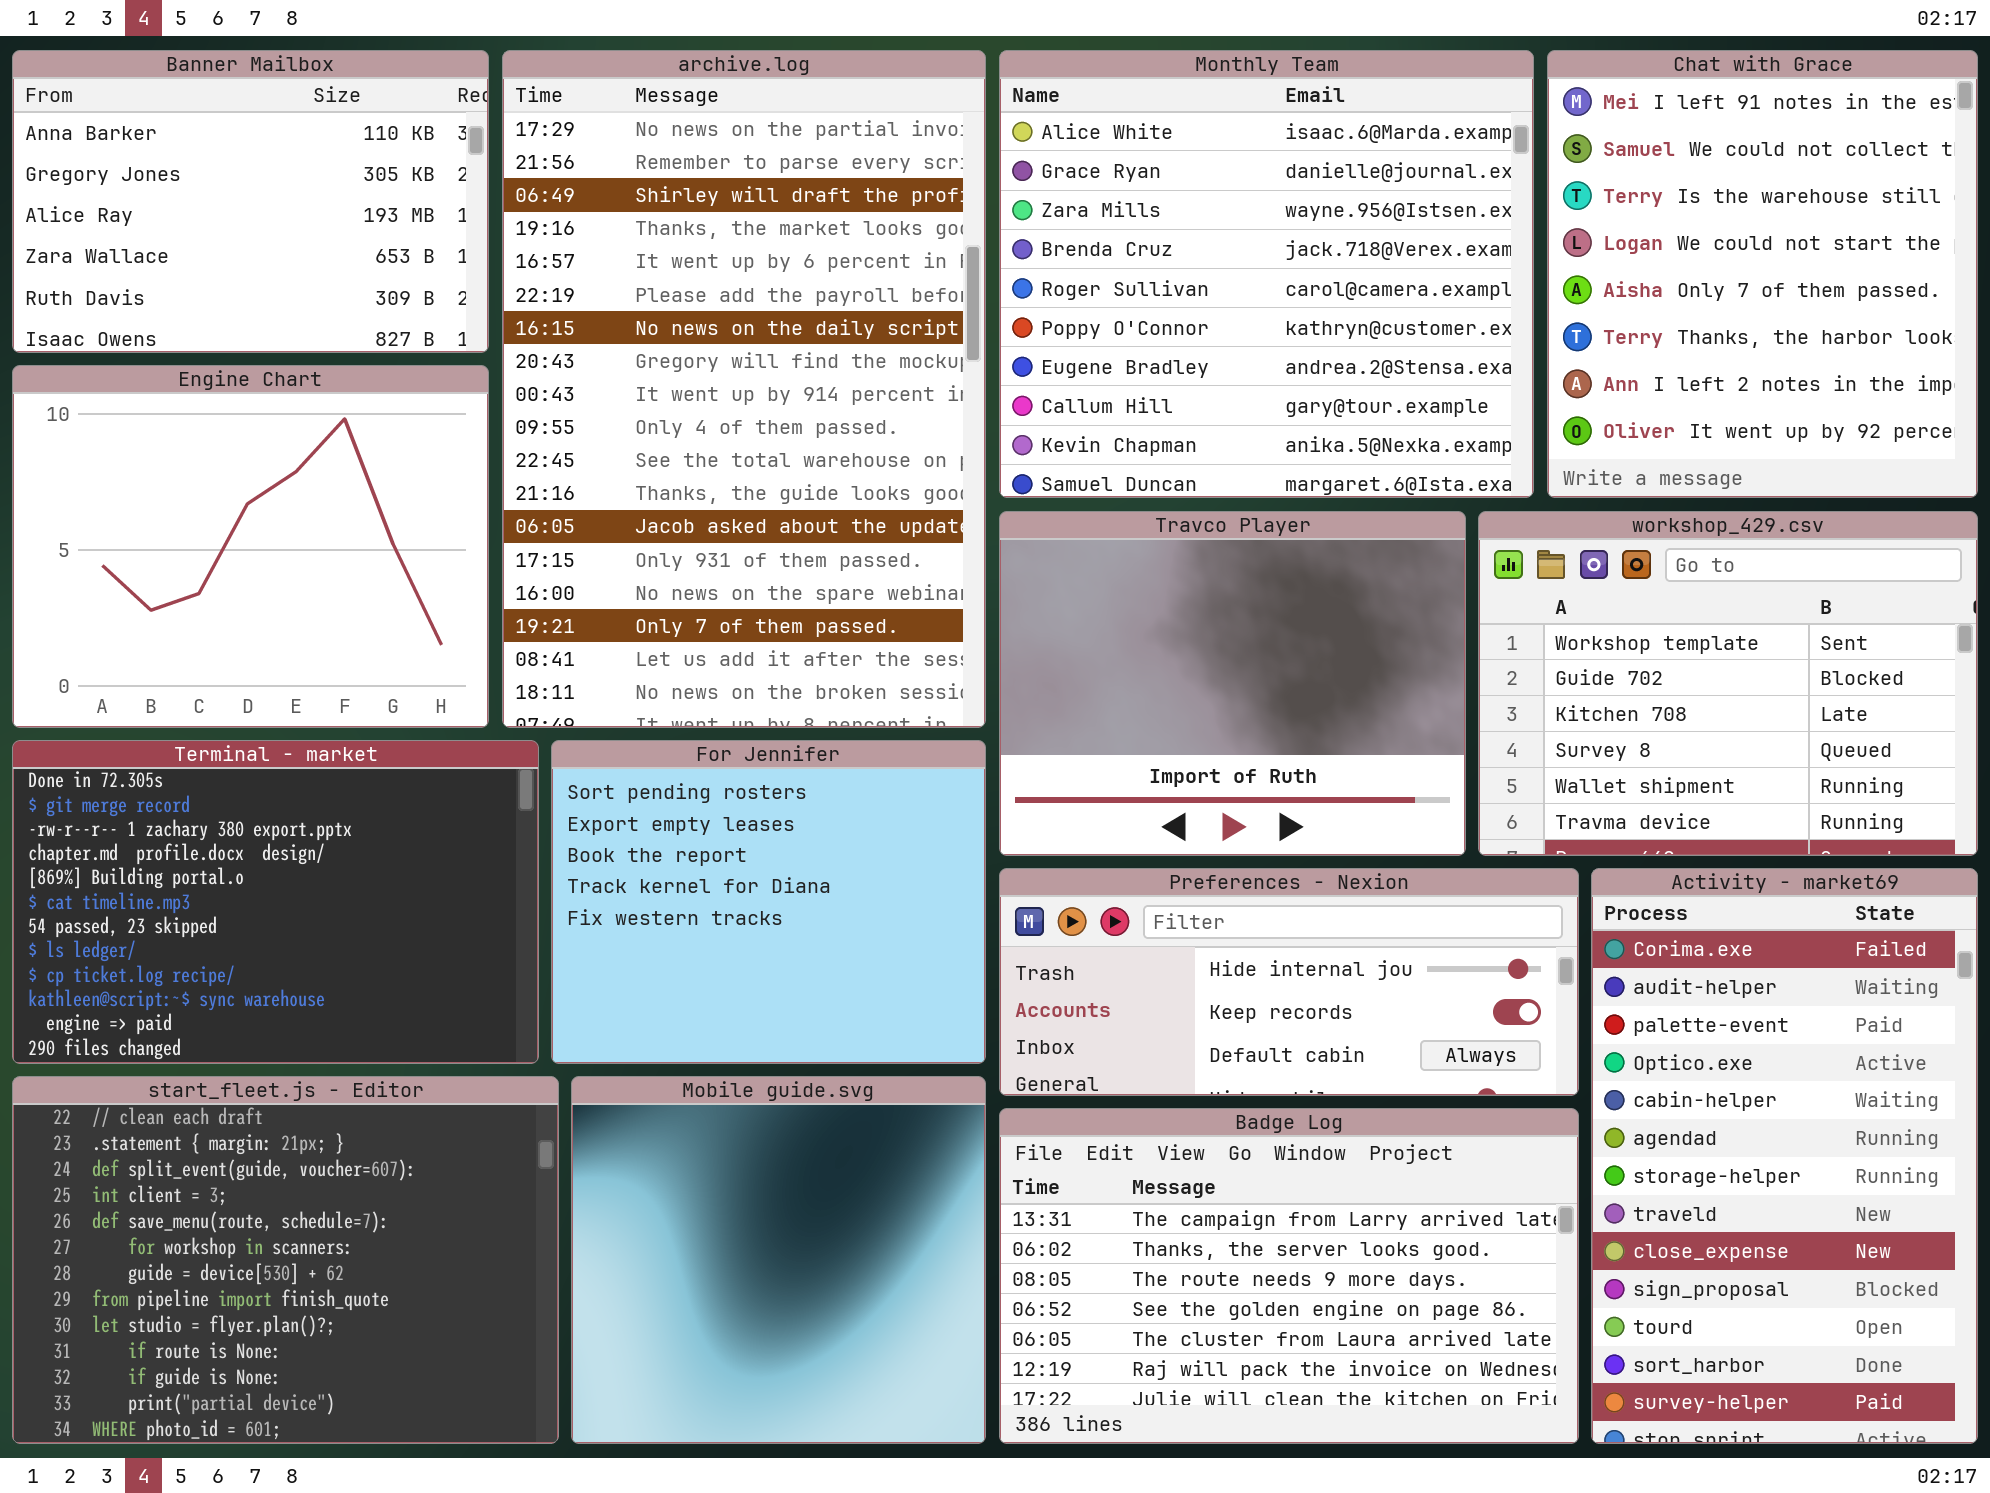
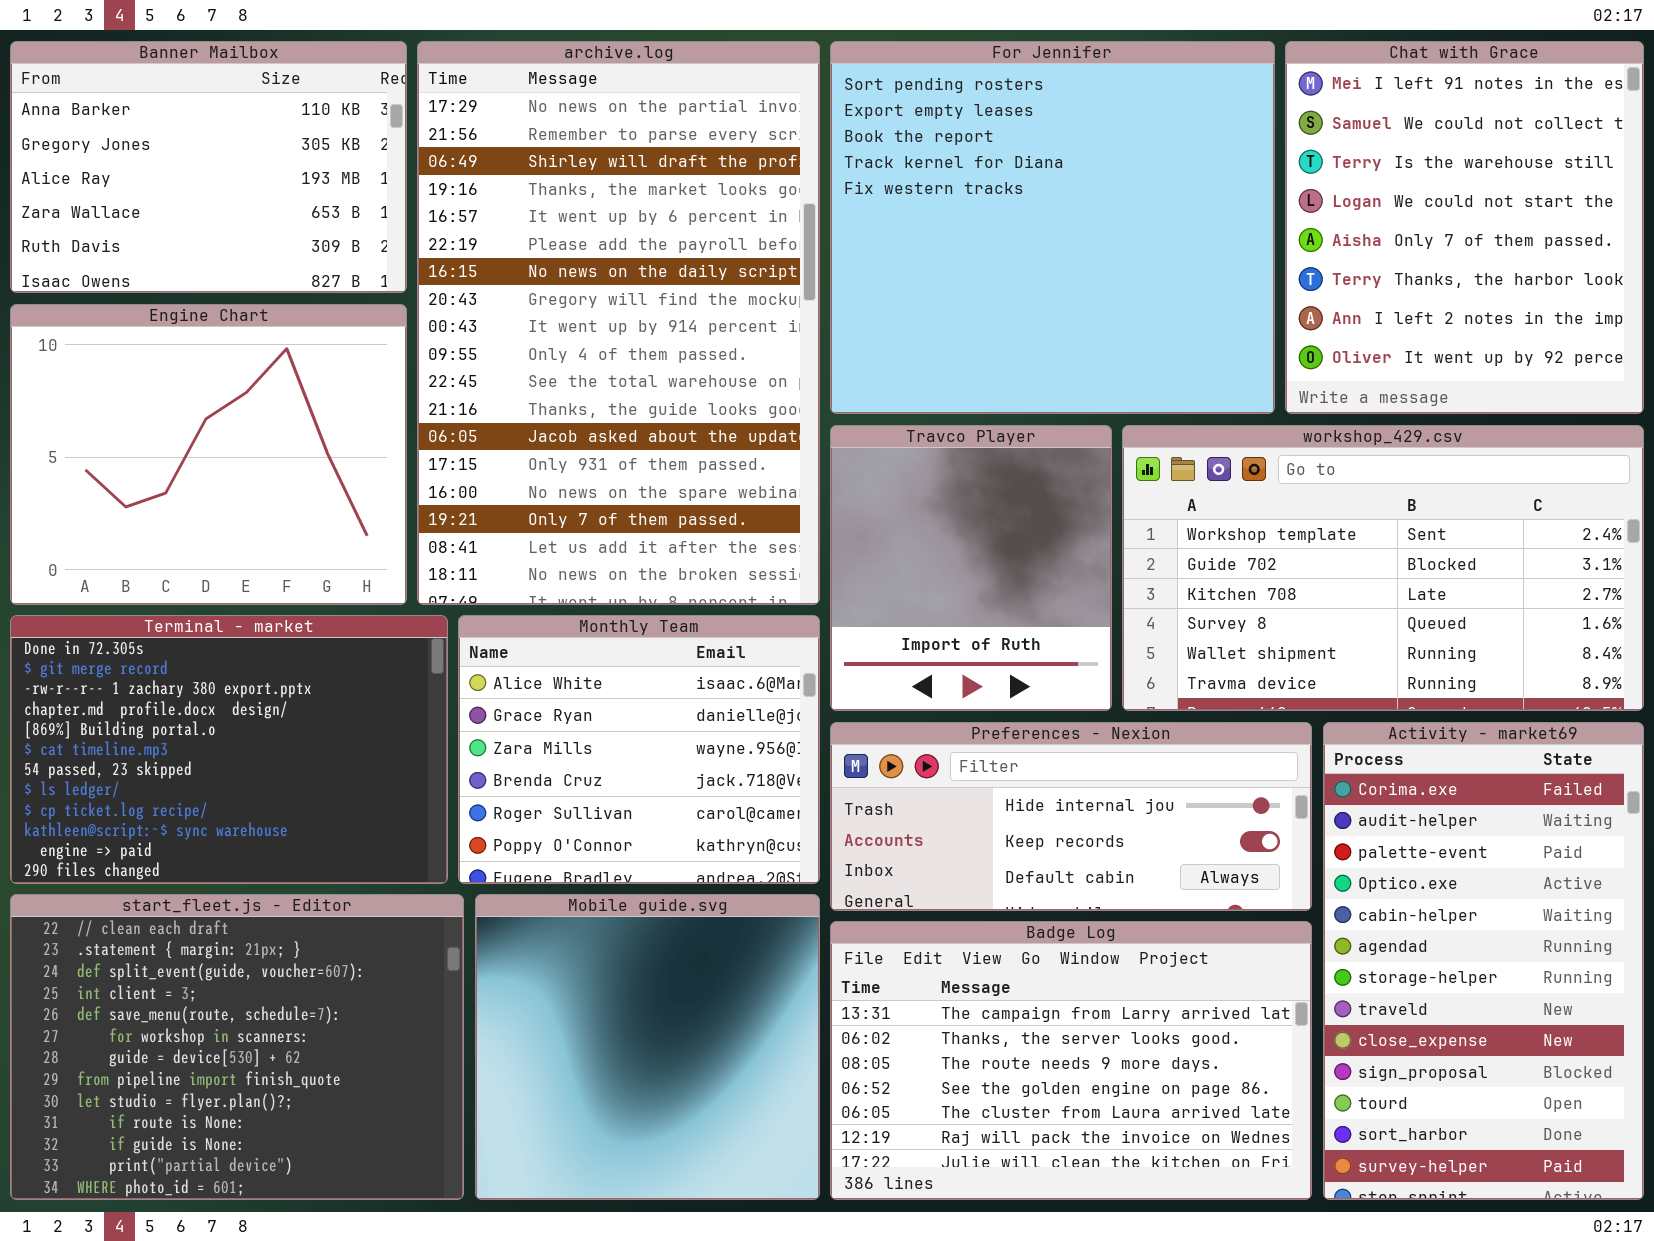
Monthly Team: [999,50,1534,498] -> [458,615,820,884], moved, resized
Travco Player: [999,511,1466,856] -> [830,425,1112,711], resized
workshop_429.csv: [1478,511,1978,856] -> [1122,425,1644,711], resized
For Jennifer: [551,740,986,1064] -> [830,41,1275,414], moved, resized

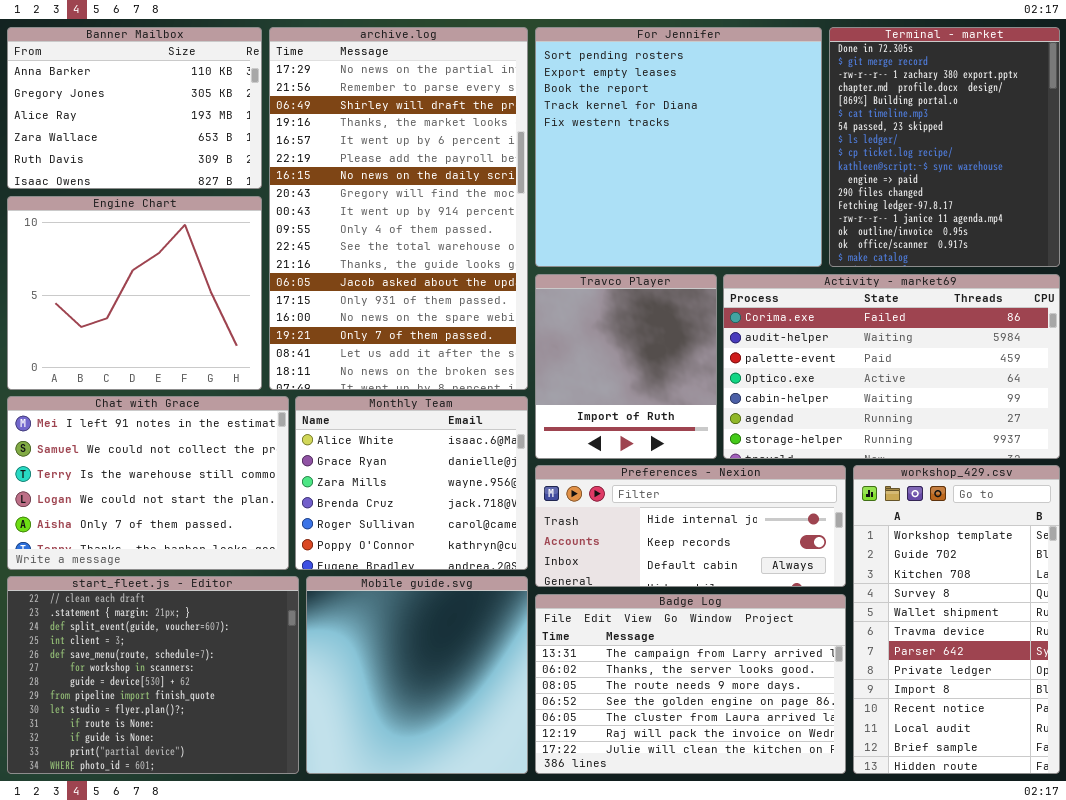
Chat with Grace: [1285,41,1644,414] -> [7,396,289,570], moved, resized
workshop_429.csv: [1122,425,1644,711] -> [853,465,1060,774], moved, resized
Terminal - market: [10,615,448,884] -> [829,27,1060,267], moved, resized
Activity - market69: [1323,722,1644,1200] -> [723,274,1060,459], moved, resized

